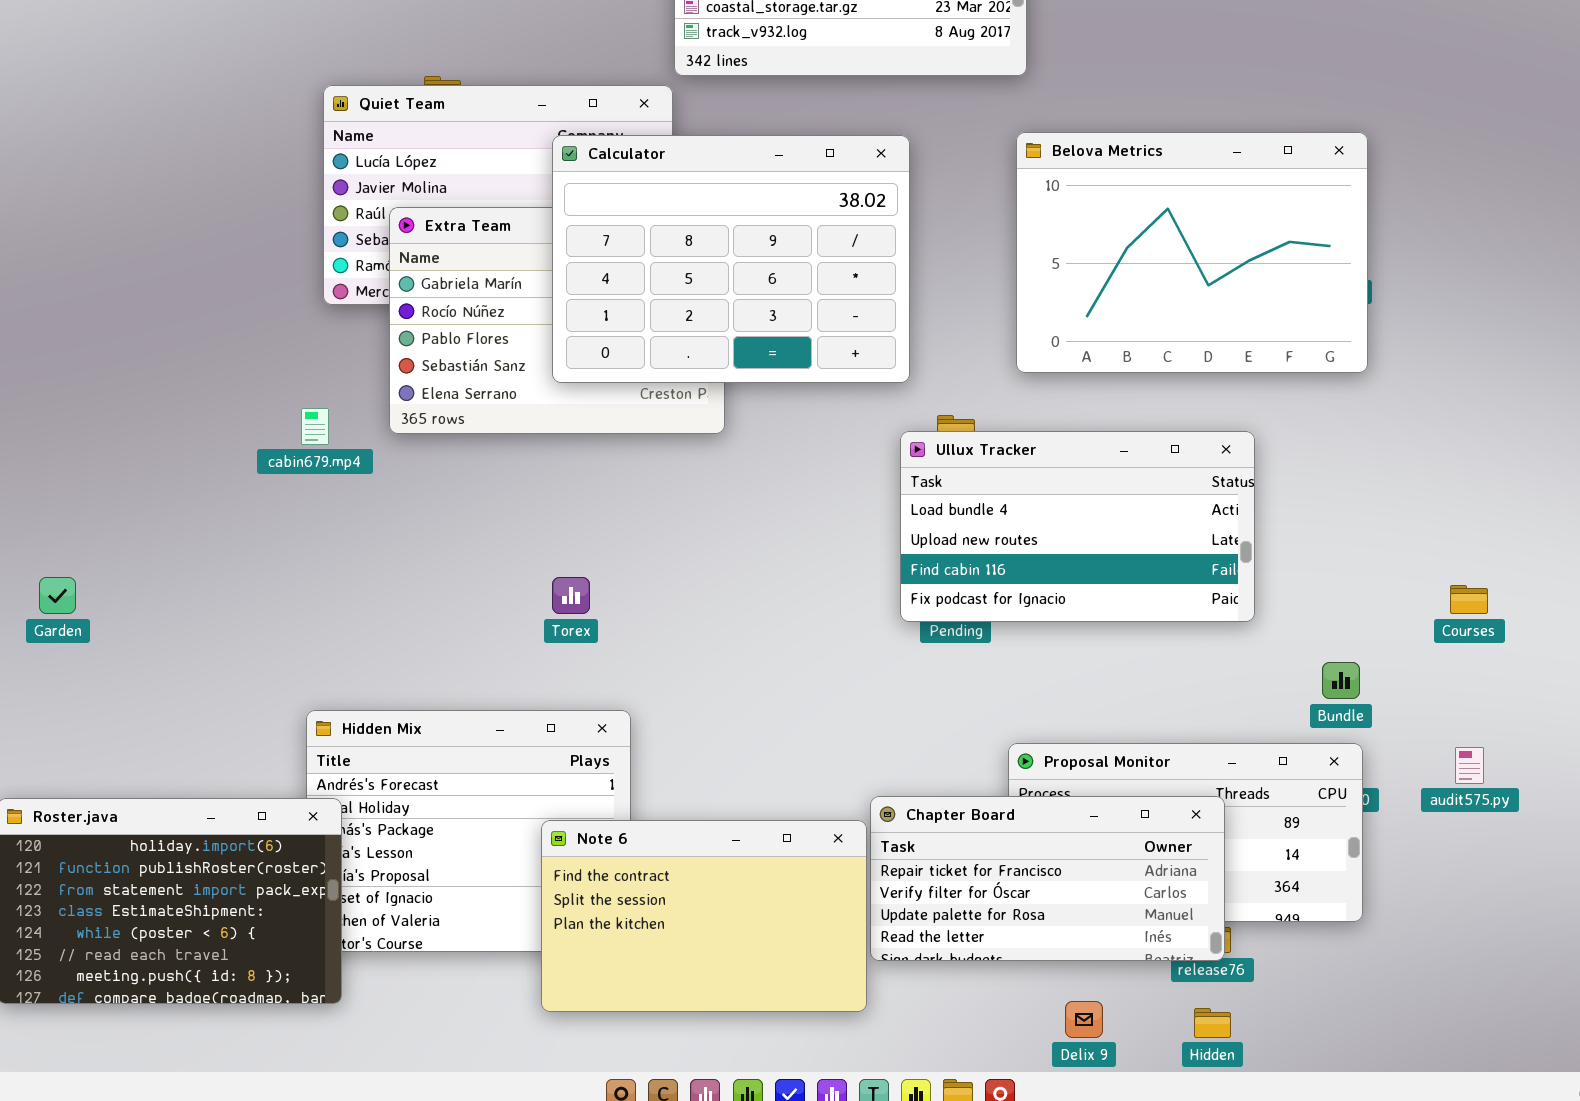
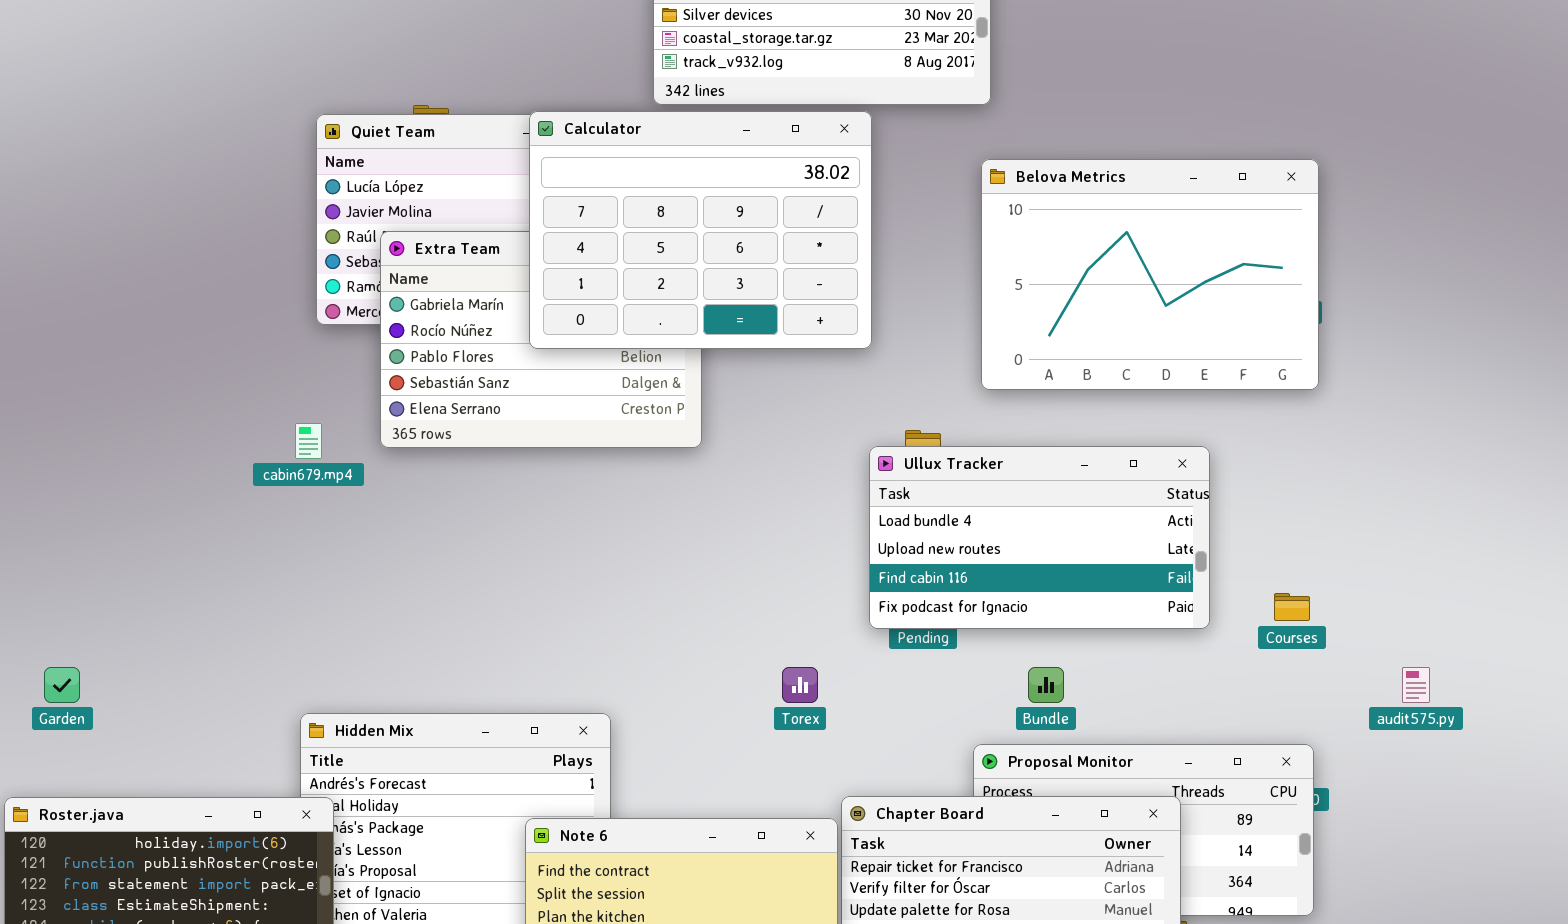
Calculator: [552,135,910,383] -> [529,111,872,349], moved
Garden: [39,577,76,614] -> [44,667,80,703], moved
Torex: [552,577,590,614] -> [782,667,818,703], moved
Courses: [1450,585,1488,614] -> [1274,593,1310,621], moved
Bundle: [1322,662,1360,699] -> [1028,667,1064,703], moved
audit575.py: [1455,747,1484,784] -> [1402,667,1430,703], moved

